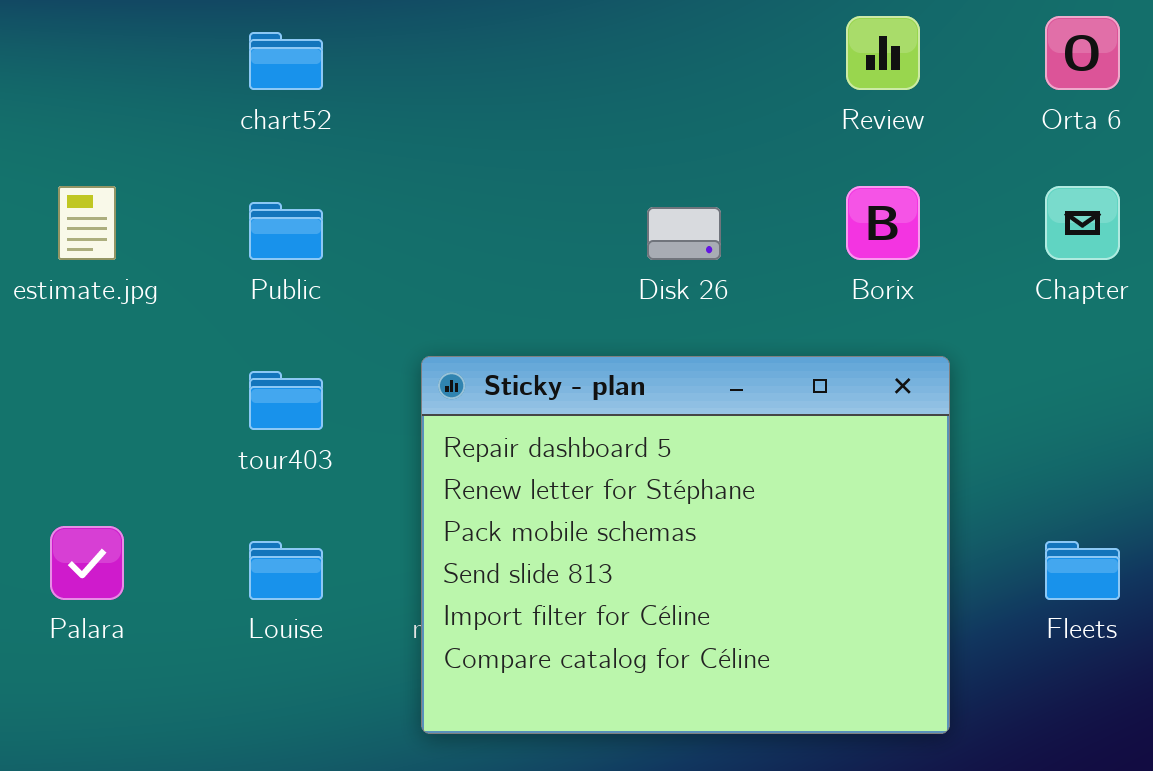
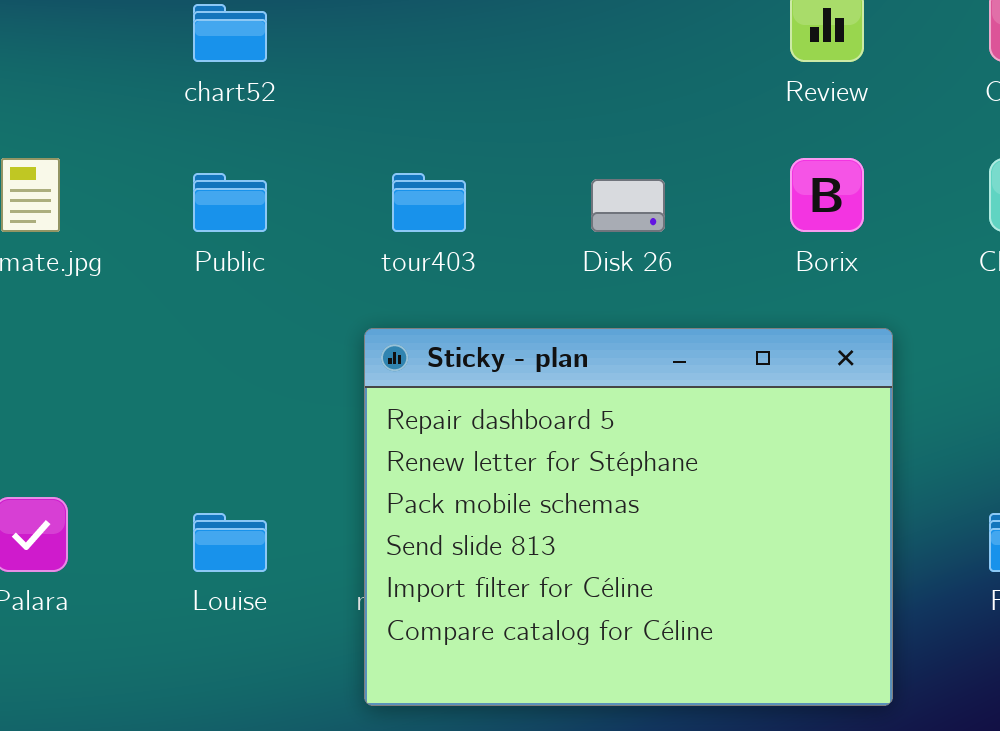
tour403: [249,371,323,430] -> [392,173,466,232], moved

